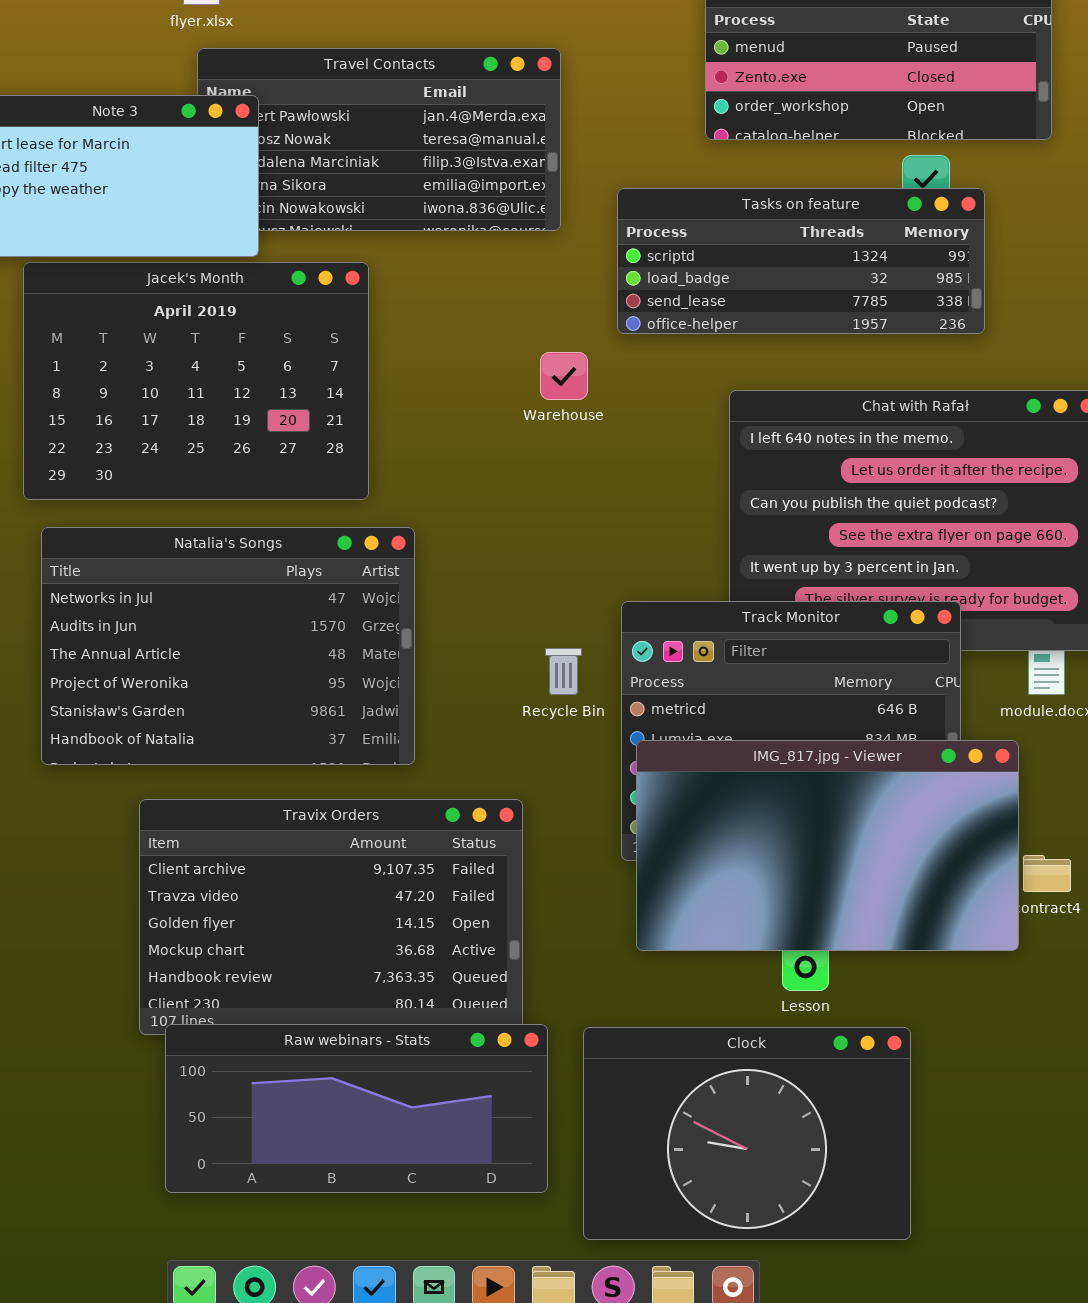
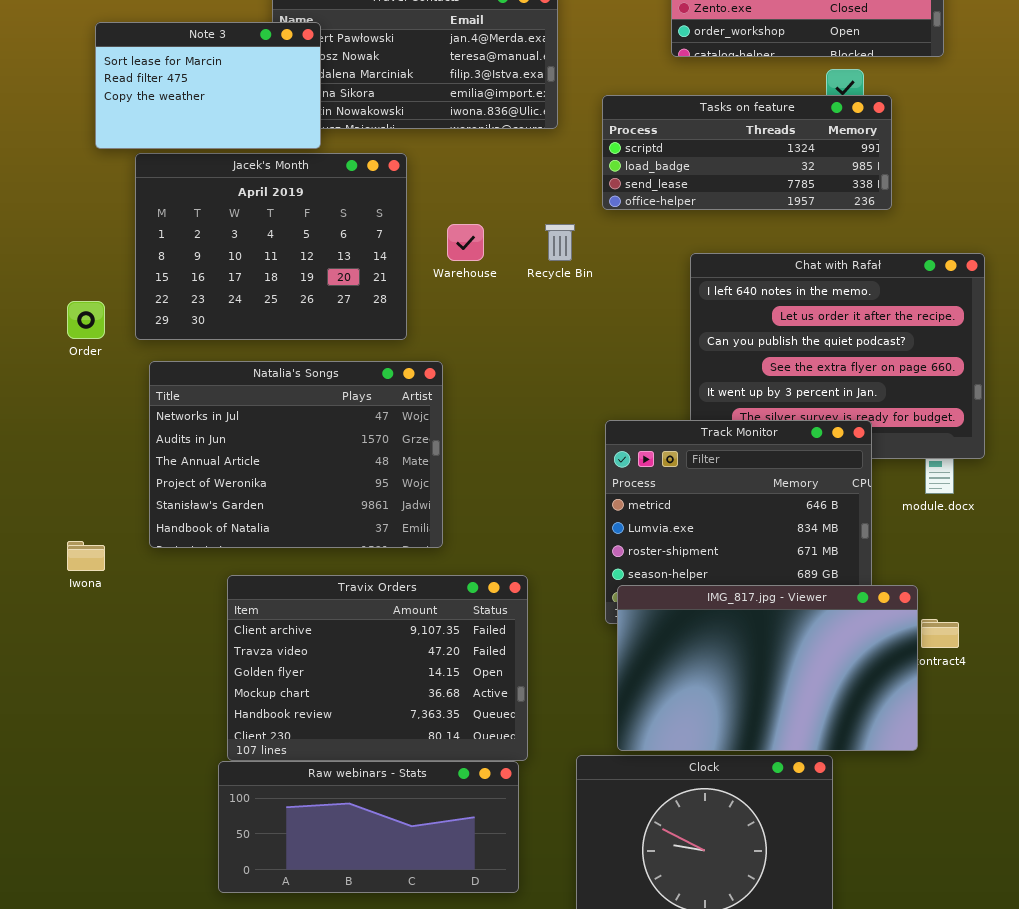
Warehouse: [540,352,588,400] -> [447,224,484,261], moved
Recycle Bin: [545,648,582,695] -> [545,224,575,261], moved
IMG_817.jpg - Viewer: [636,740,1019,951] -> [617,585,918,751], moved
Raw webinars - Stats: [165,1024,548,1193] -> [218,761,519,893], moved

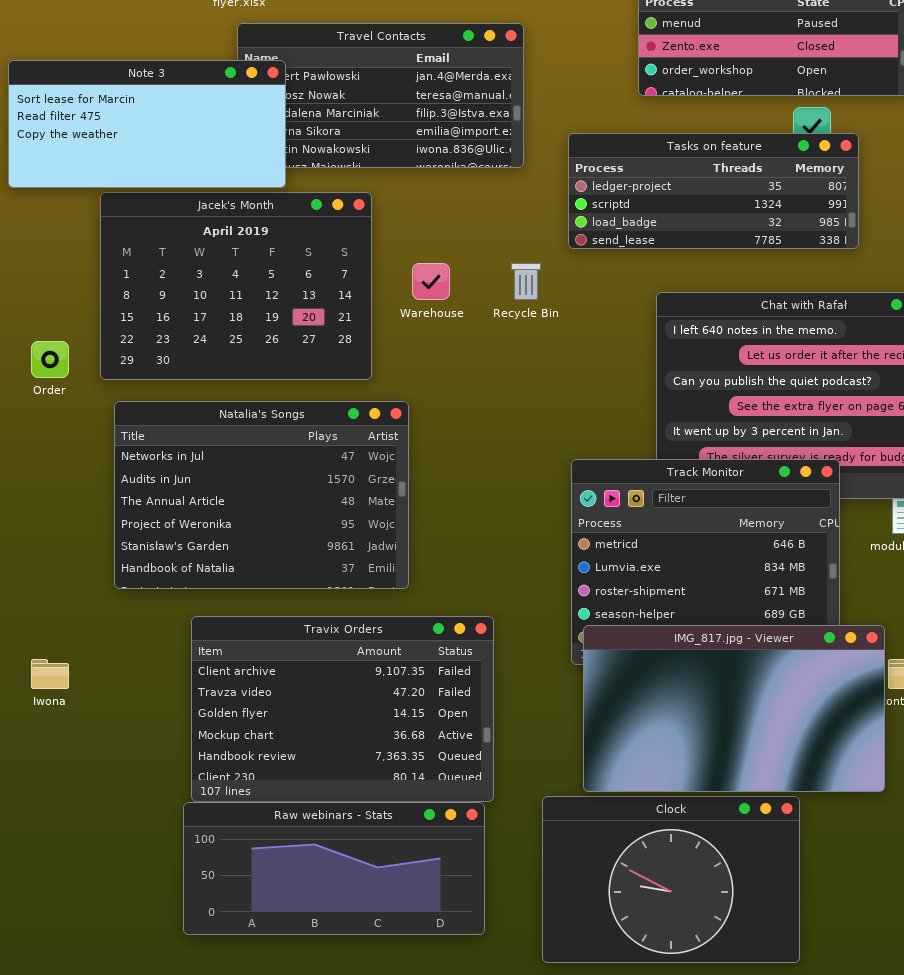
Note 3: [95,22,321,149] -> [8,60,286,188], resized
Tasks on feature: [602,95,892,210] -> [568,133,859,249], scrolled up 1 row
Iwona: [67,541,105,571] -> [31,659,69,689], moved

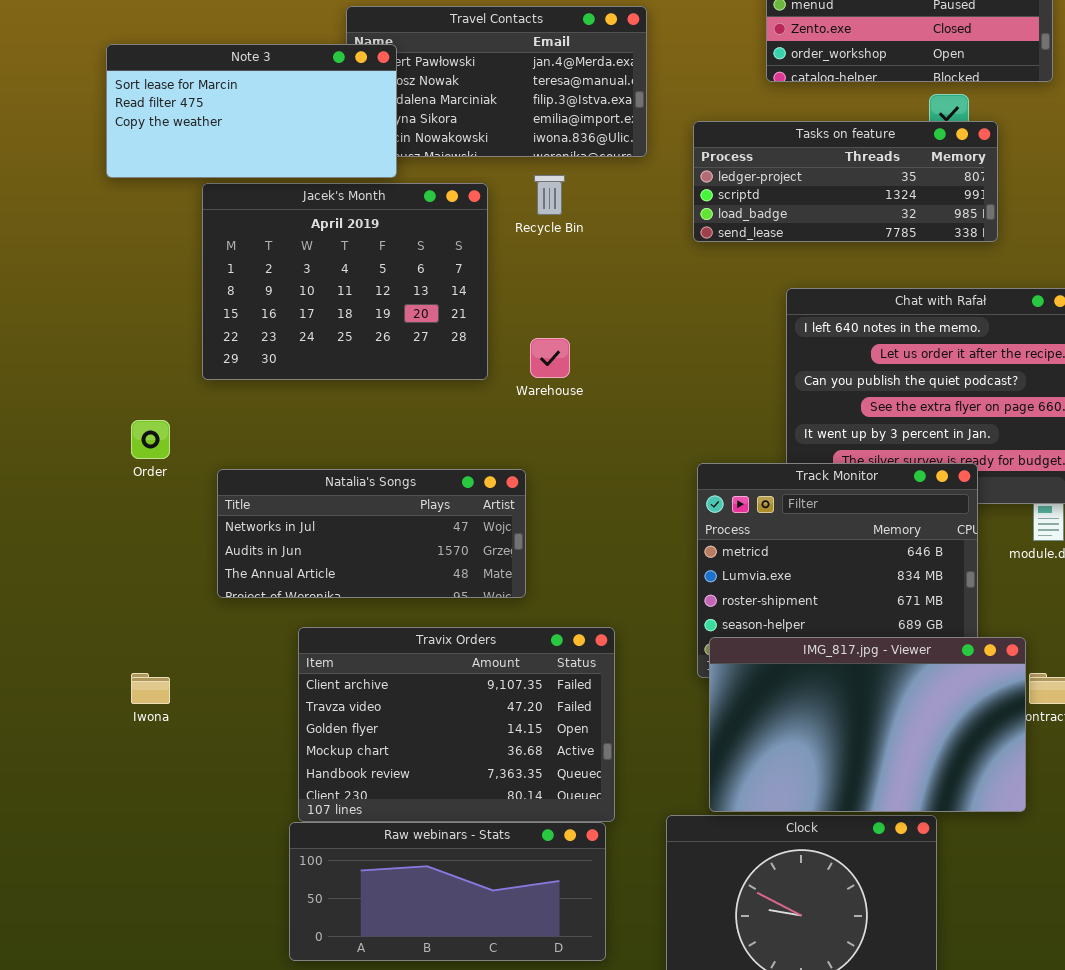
Warehouse: [412,263,450,300] -> [530,338,570,378], moved
Recycle Bin: [511,263,541,300] -> [534,175,565,215], moved
Order: [31,341,69,378] -> [131,420,170,459], moved
Natalia's Songs: [114,401,409,589] -> [217,469,526,598], resized

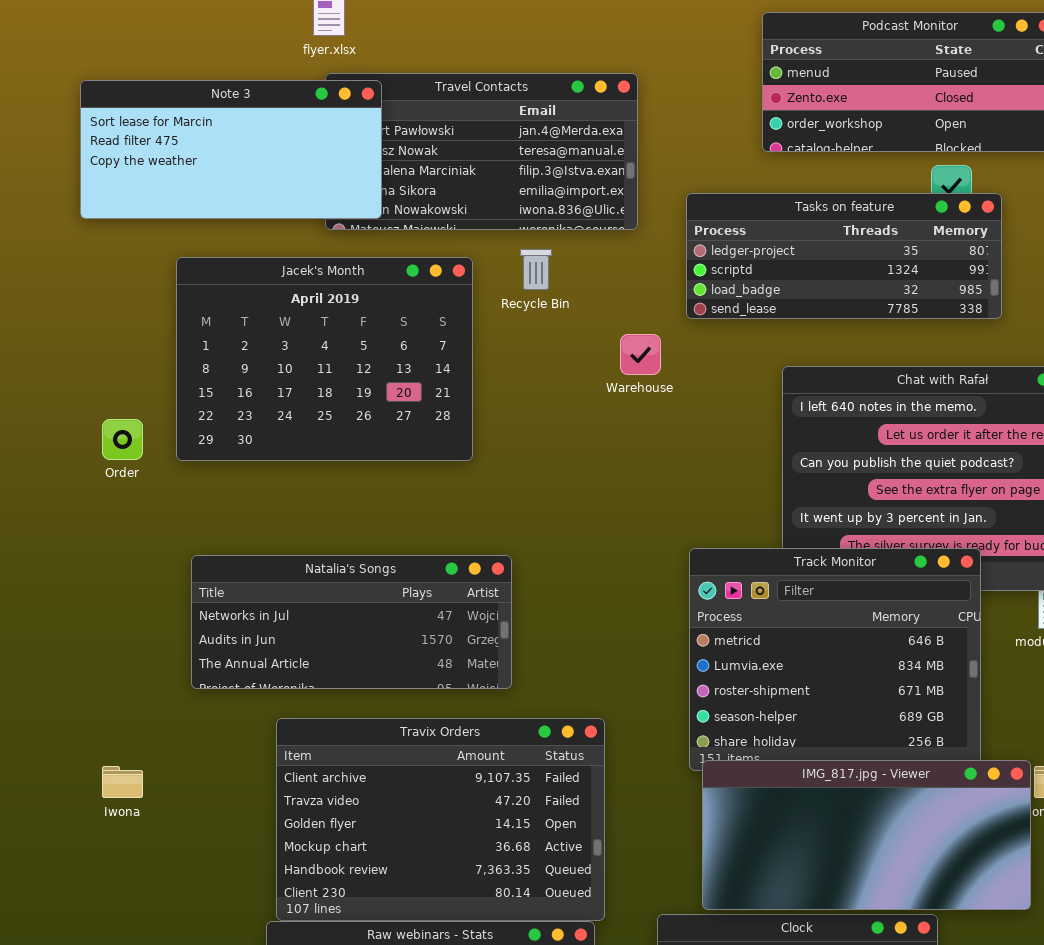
Note 3: [106,44,397,178] -> [80,80,382,219], moved
Warehouse: [530,338,570,378] -> [620,334,661,375], moved
Order: [131,420,170,459] -> [102,419,143,460], moved
IMG_817.jpg - Viewer: [709,637,1026,812] -> [702,760,1031,910], resized

